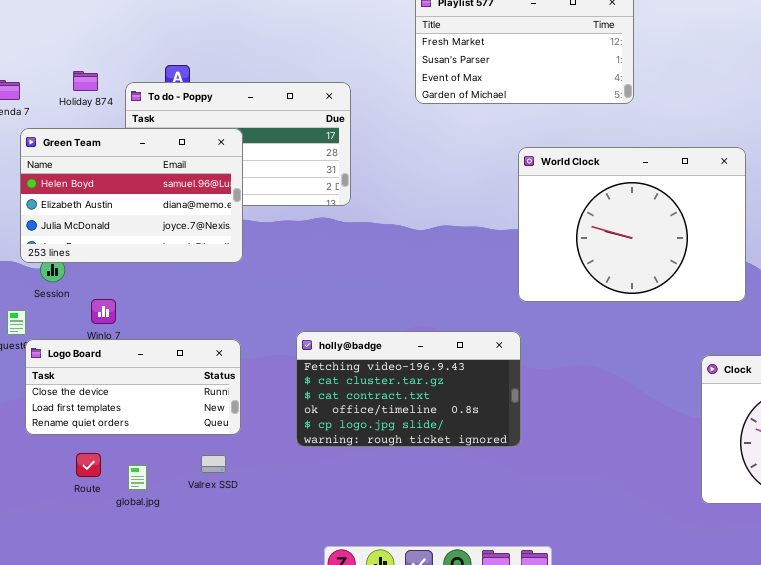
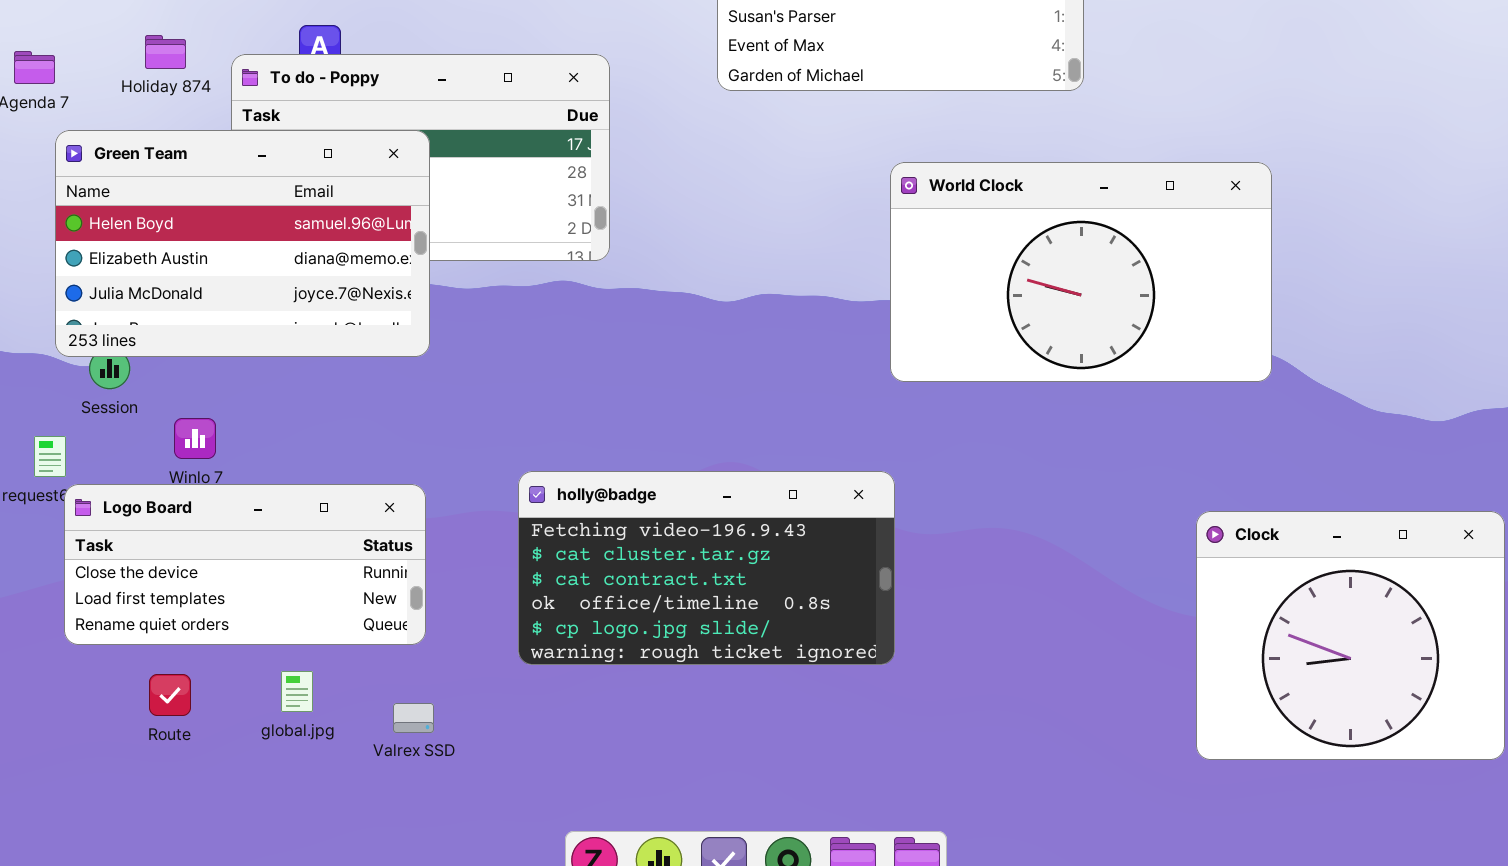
World Clock: [518,147,746,302] -> [890,162,1272,382], resized
Valrex SSD: [201,455,226,473] -> [393,703,434,733], moved
global.jpg: [128,465,147,490] -> [281,671,313,712], moved

